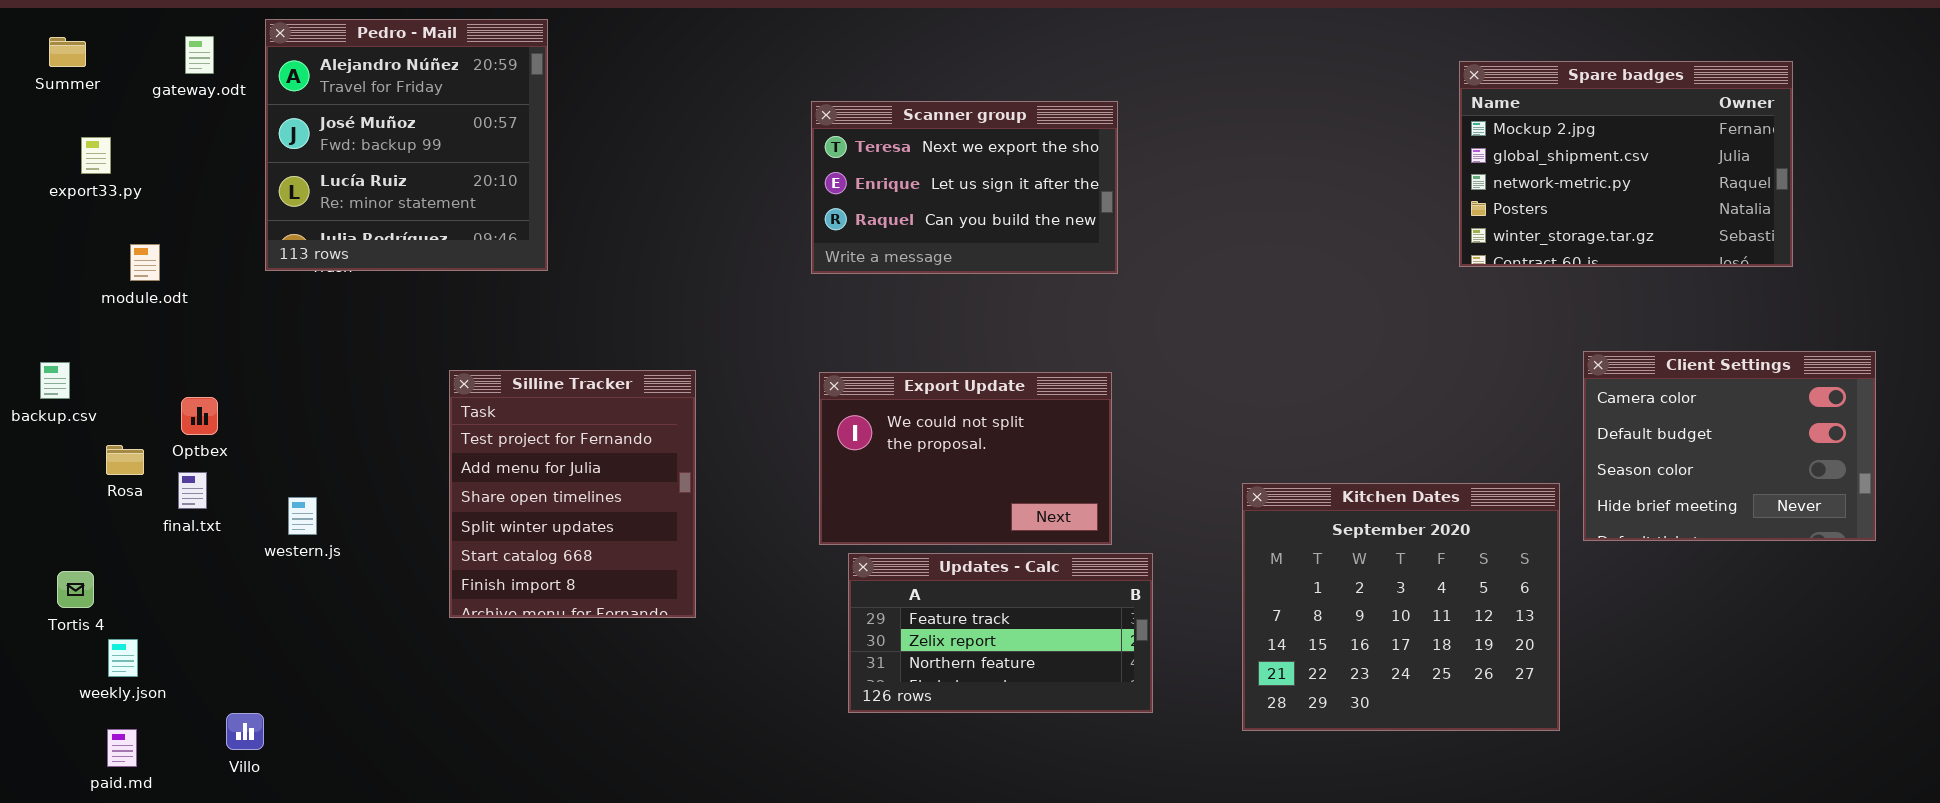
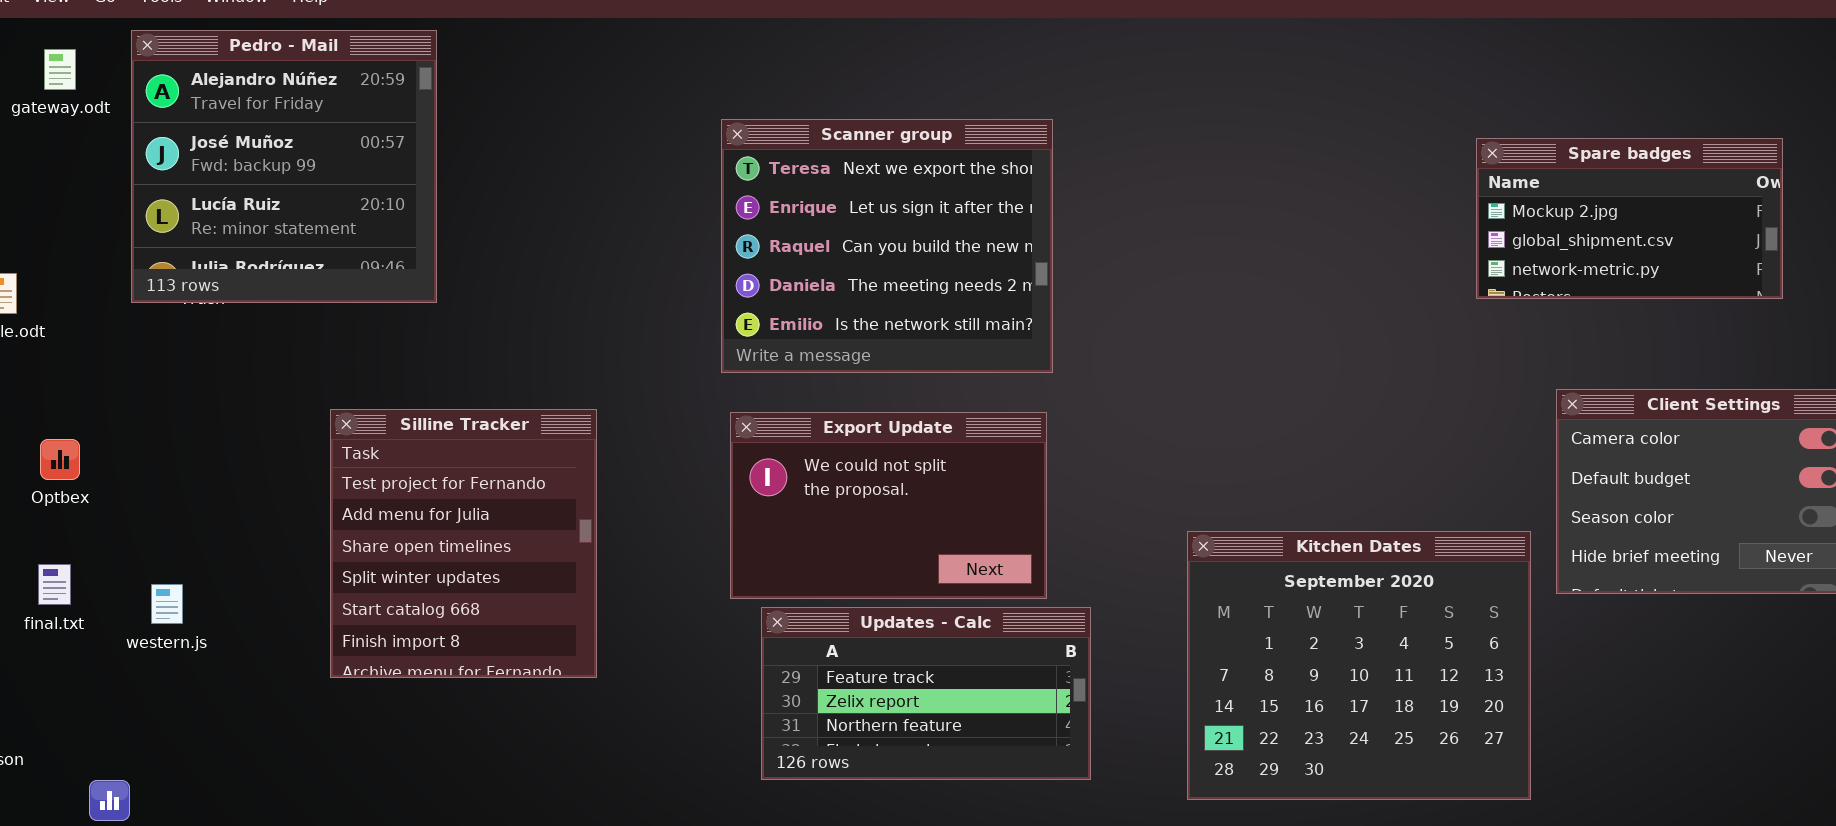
Spare badges: [1459,61,1793,267] -> [1476,138,1783,299], resized
Scanner group: [811,101,1118,274] -> [721,119,1053,373], resized
final.txt: [178,472,207,509] -> [38,564,71,605], moved
western.js: [288,497,317,535] -> [151,584,183,624], moved

